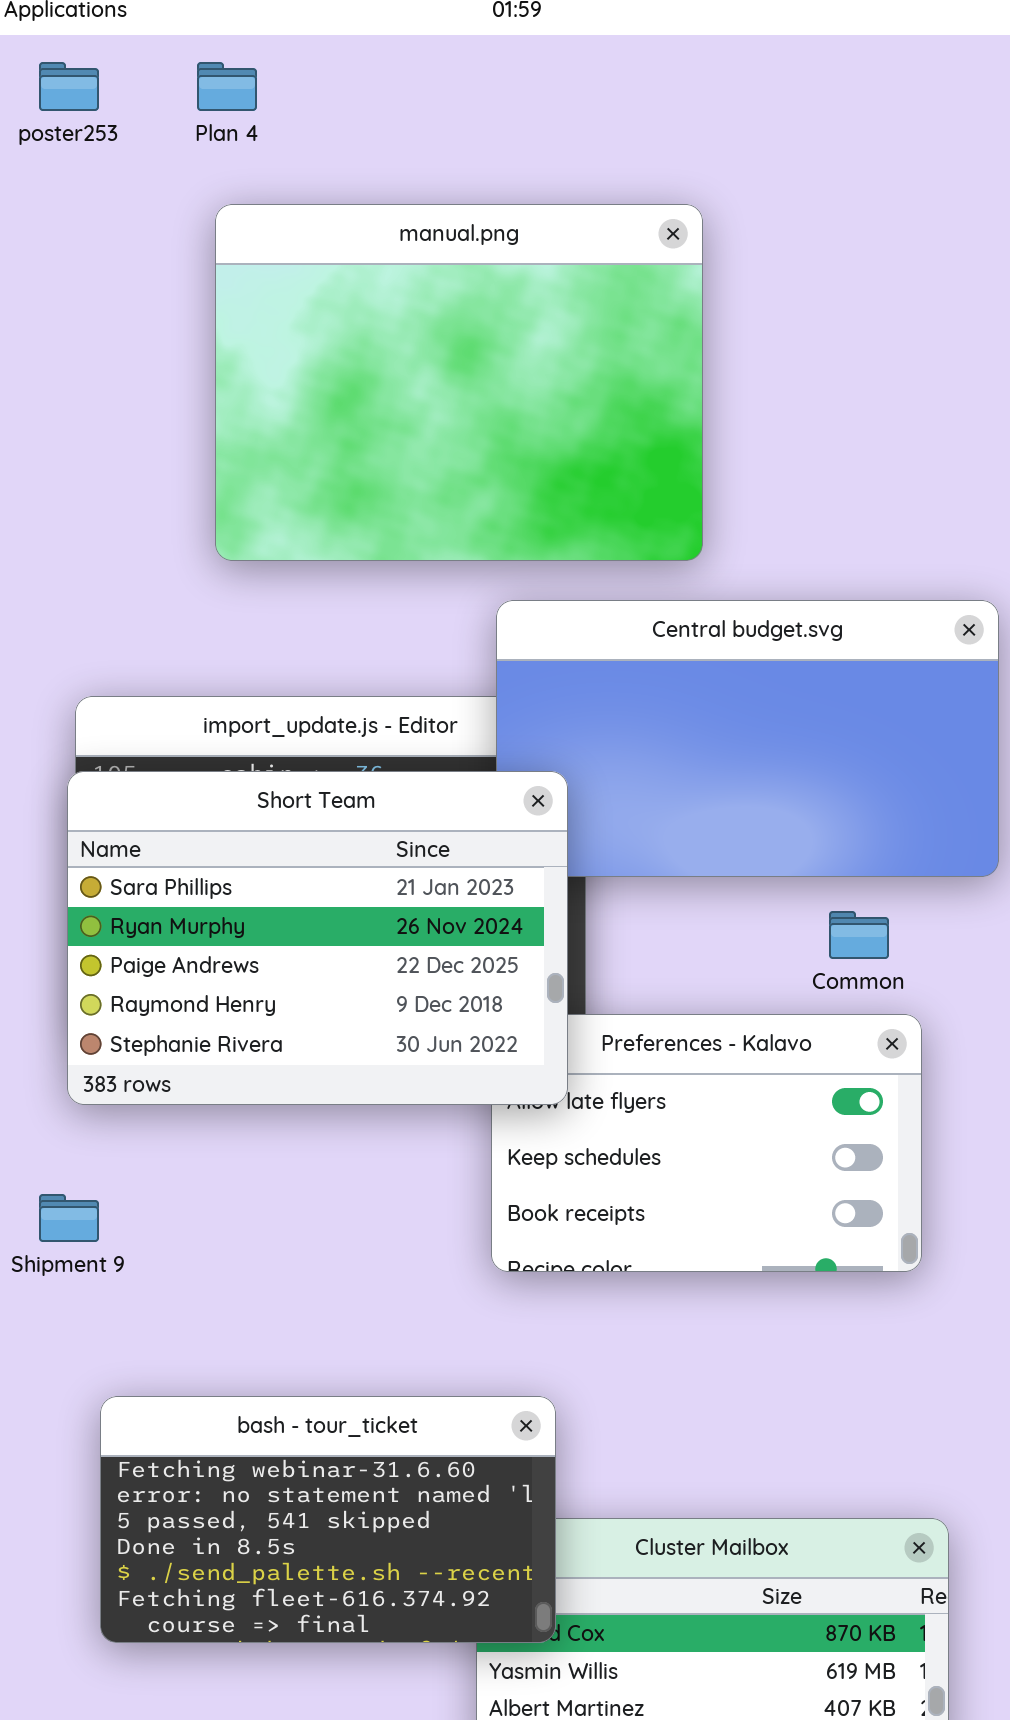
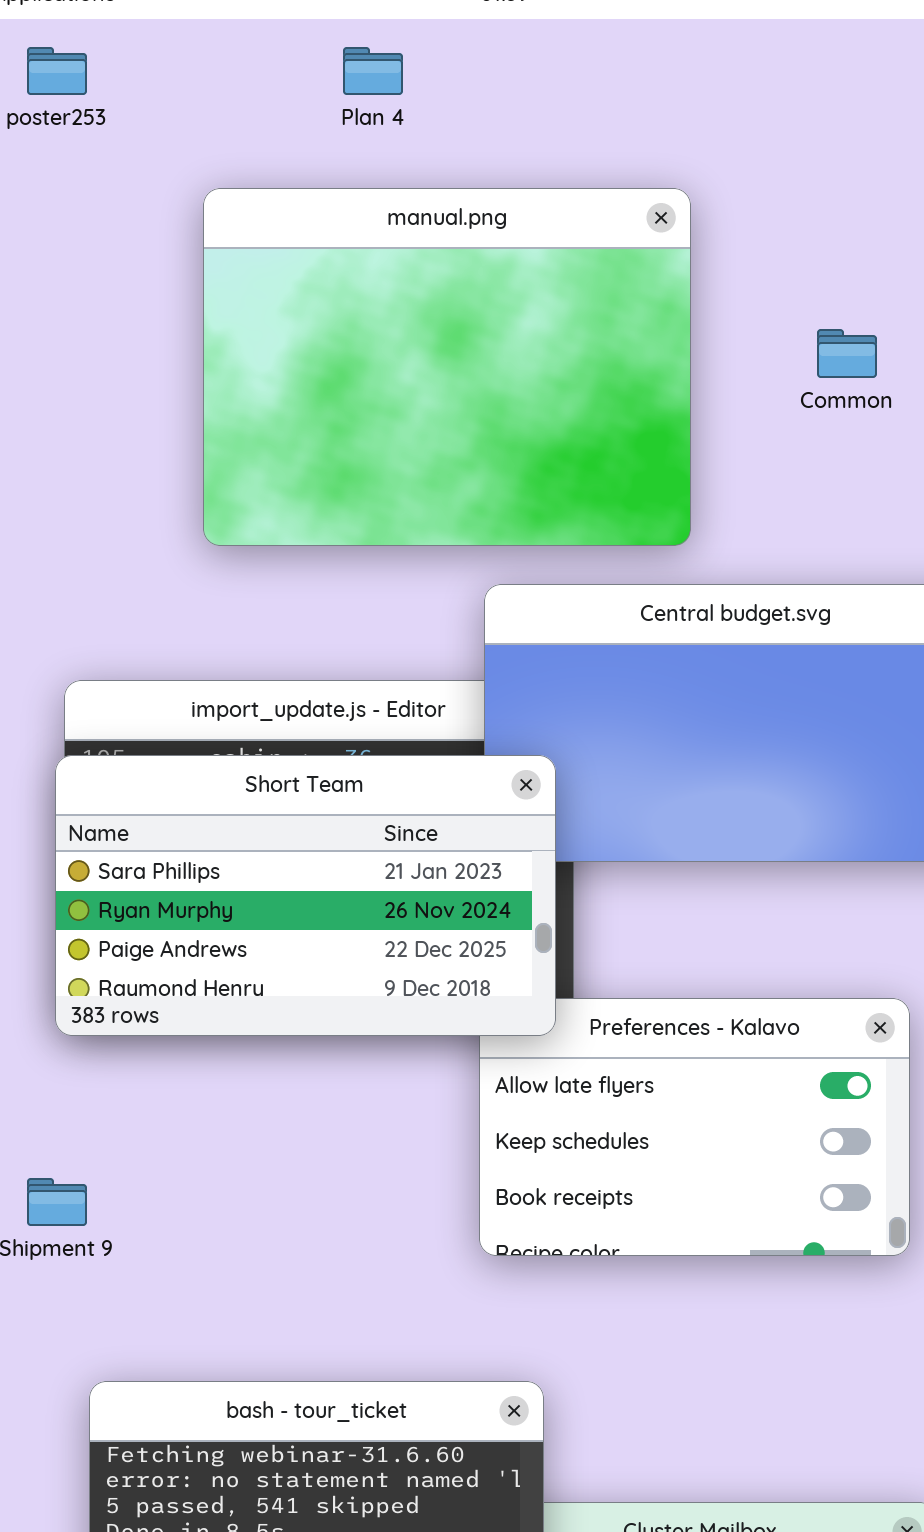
Plan 4: [197,62,257,111] -> [343,47,403,95], moved
Short Team: [67,771,568,1105] -> [55,755,556,1036], resized
Common: [829,911,889,959] -> [817,329,877,378], moved

